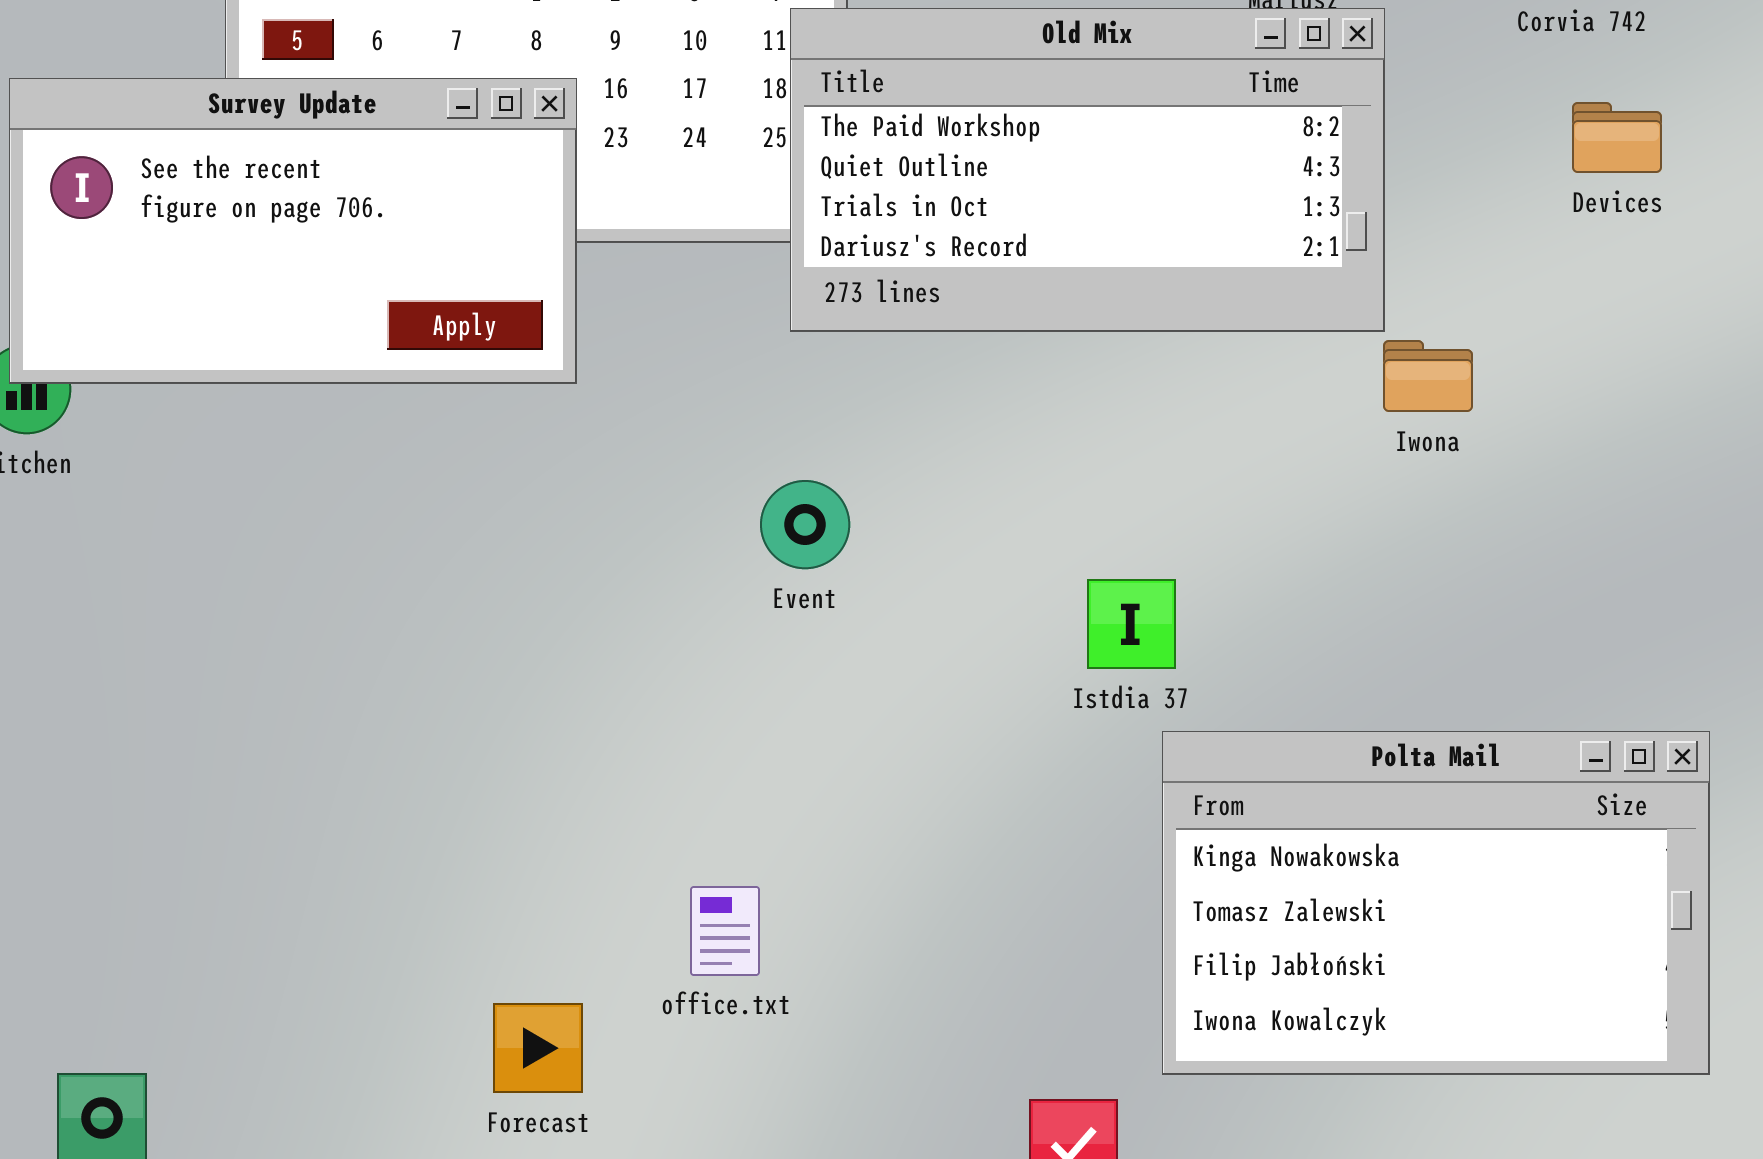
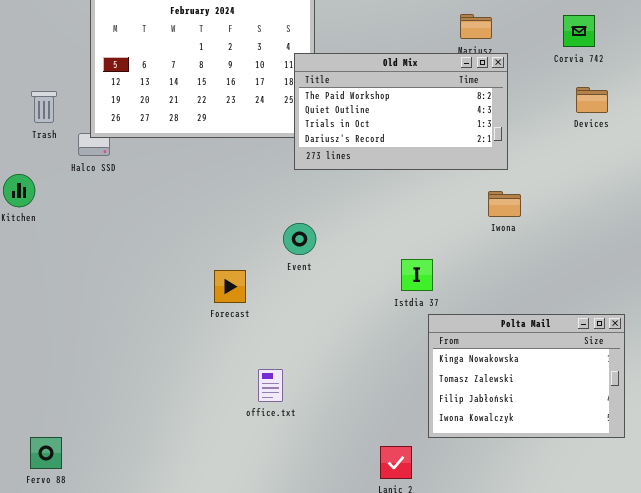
Survey Update: [9,78,577,384] -> none, closed
Iwona: [1383,340,1473,412] -> [488,191,521,217], moved
Forecast: [493,1003,583,1093] -> [214,270,246,303], moved

